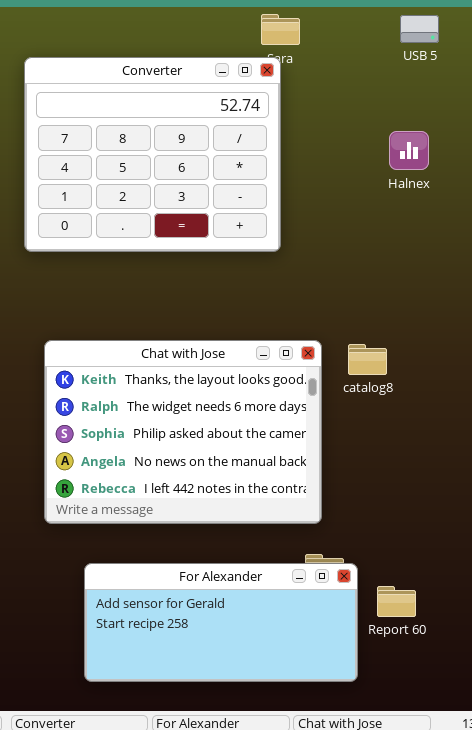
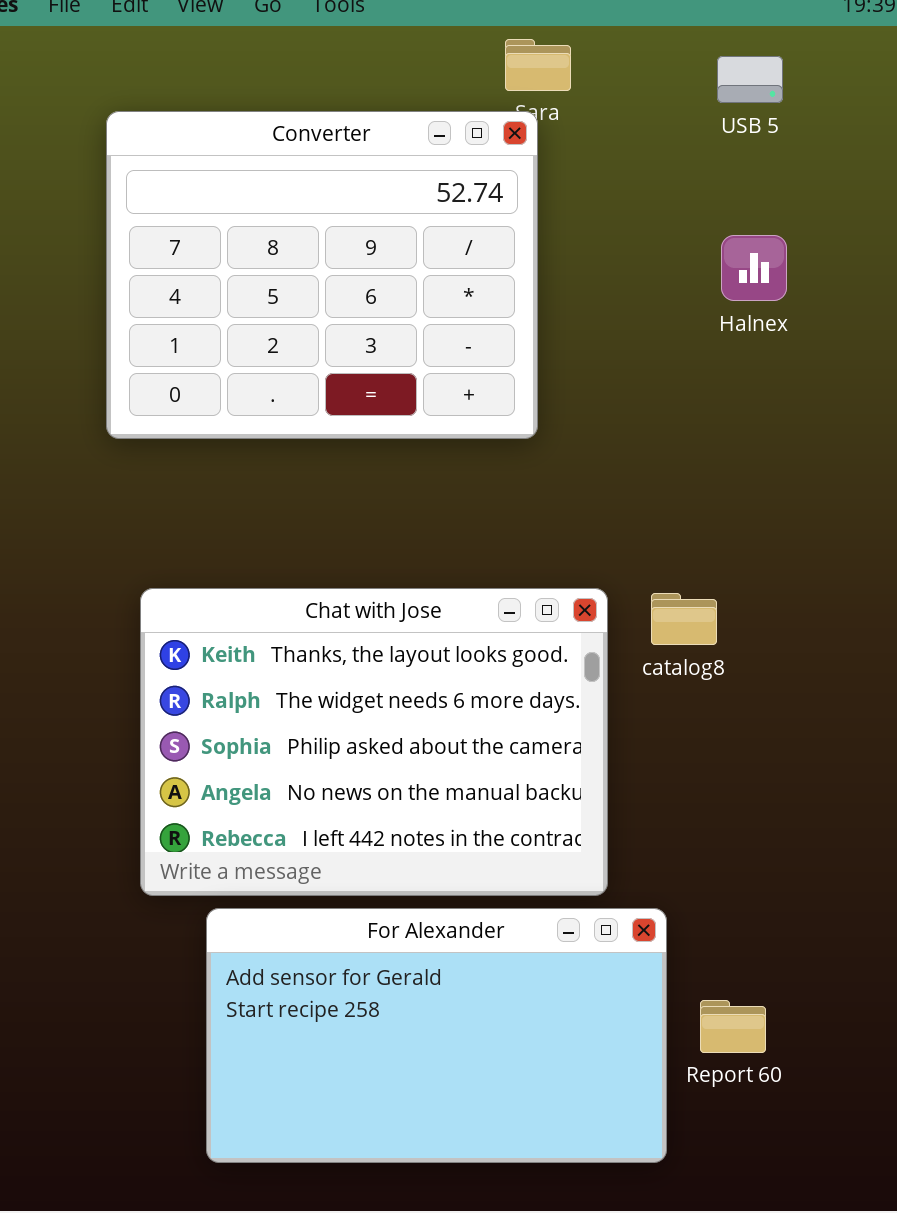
USB 5: [400,15,439,43] -> [717,56,783,103], moved
For Alexander: [84,563,358,682] -> [206,908,667,1163], resized

